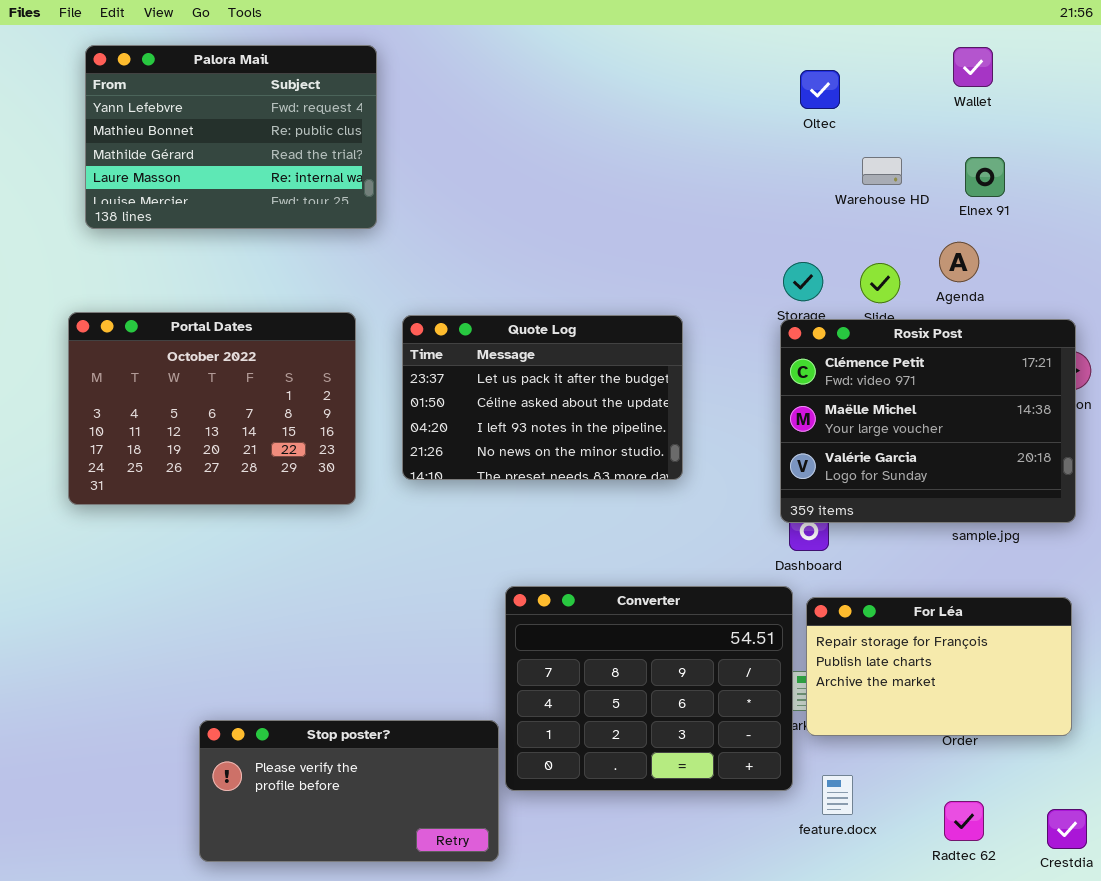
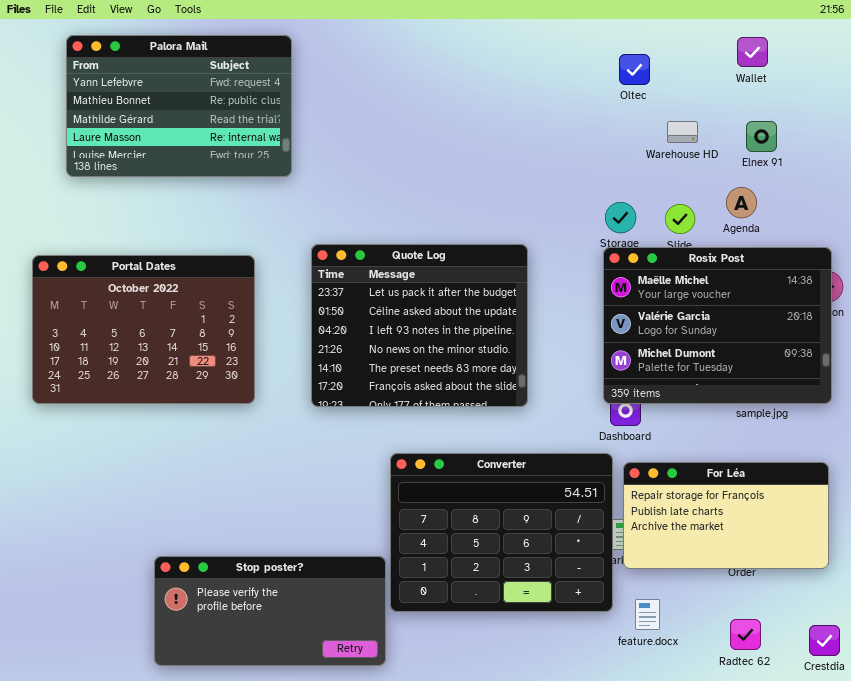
Portal Dates: [68,312,356,505] -> [32,255,255,404], moved
Quote Log: [402,315,683,480] -> [311,244,528,407], resized
Rosix Post: [780,319,1076,523] -> [603,247,832,404], scrolled down 1 row

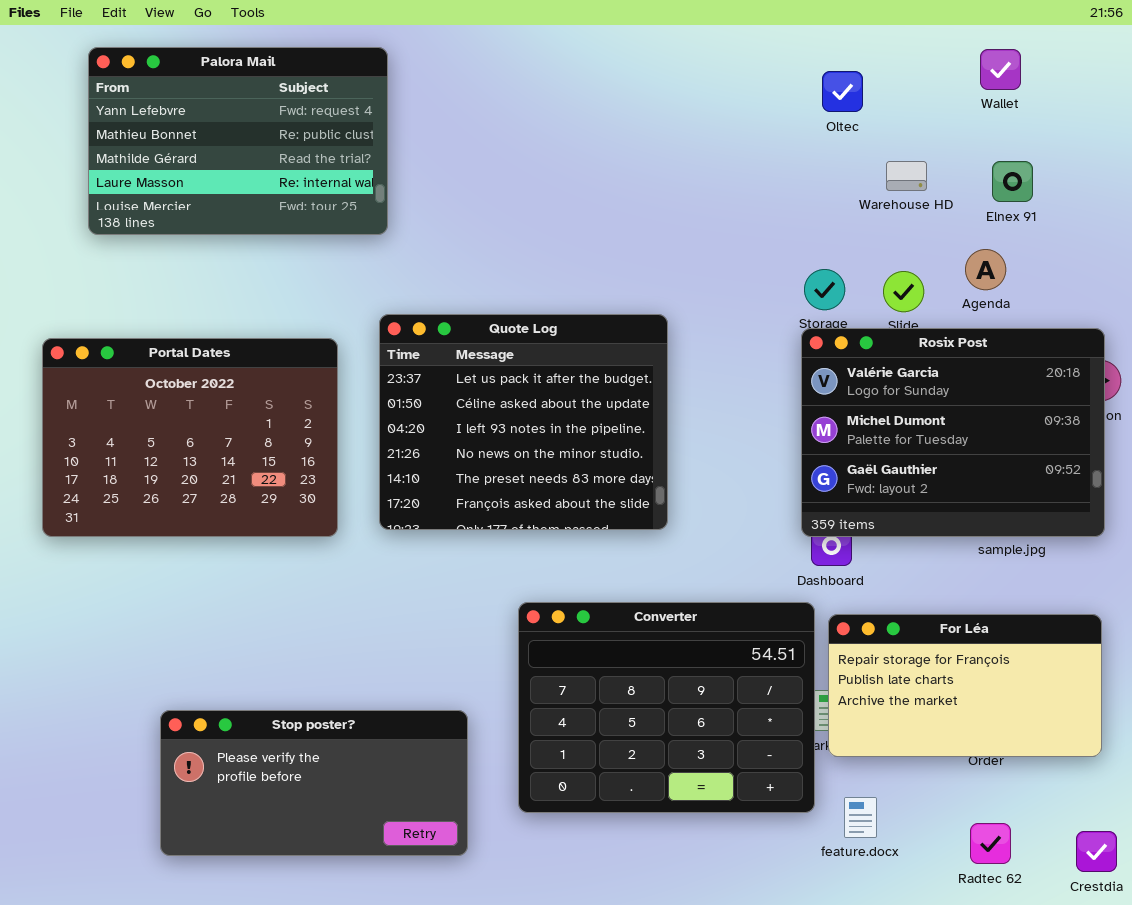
Quote Log: [311,244,528,407] -> [379,314,668,530], moved
Rosix Post: [603,247,832,404] -> [801,328,1105,537], scrolled down 1 row
Stop poster?: [154,556,386,666] -> [160,710,468,856], moved

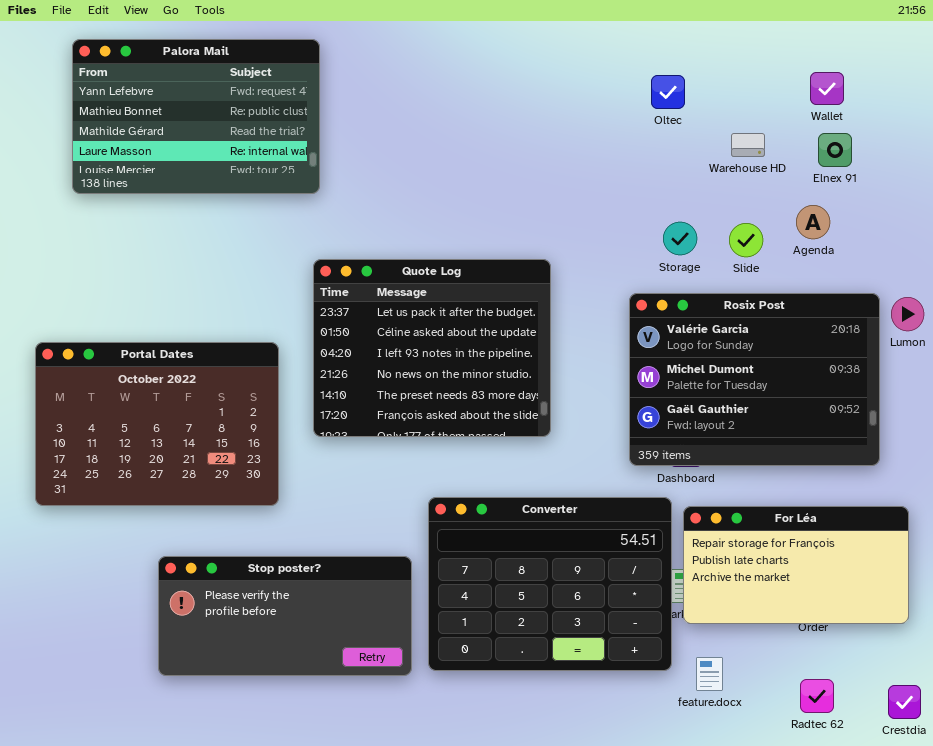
Wallet: [980,49,1021,90] -> [810,72,844,105], moved
Oltec: [822,71,863,112] -> [651,75,685,109], moved
Rosix Post: [801,328,1105,537] -> [629,293,880,466], moved
Portal Dates: [42,338,338,537] -> [35,342,279,506], moved
Stop poster?: [160,710,468,856] -> [158,556,412,676], moved

